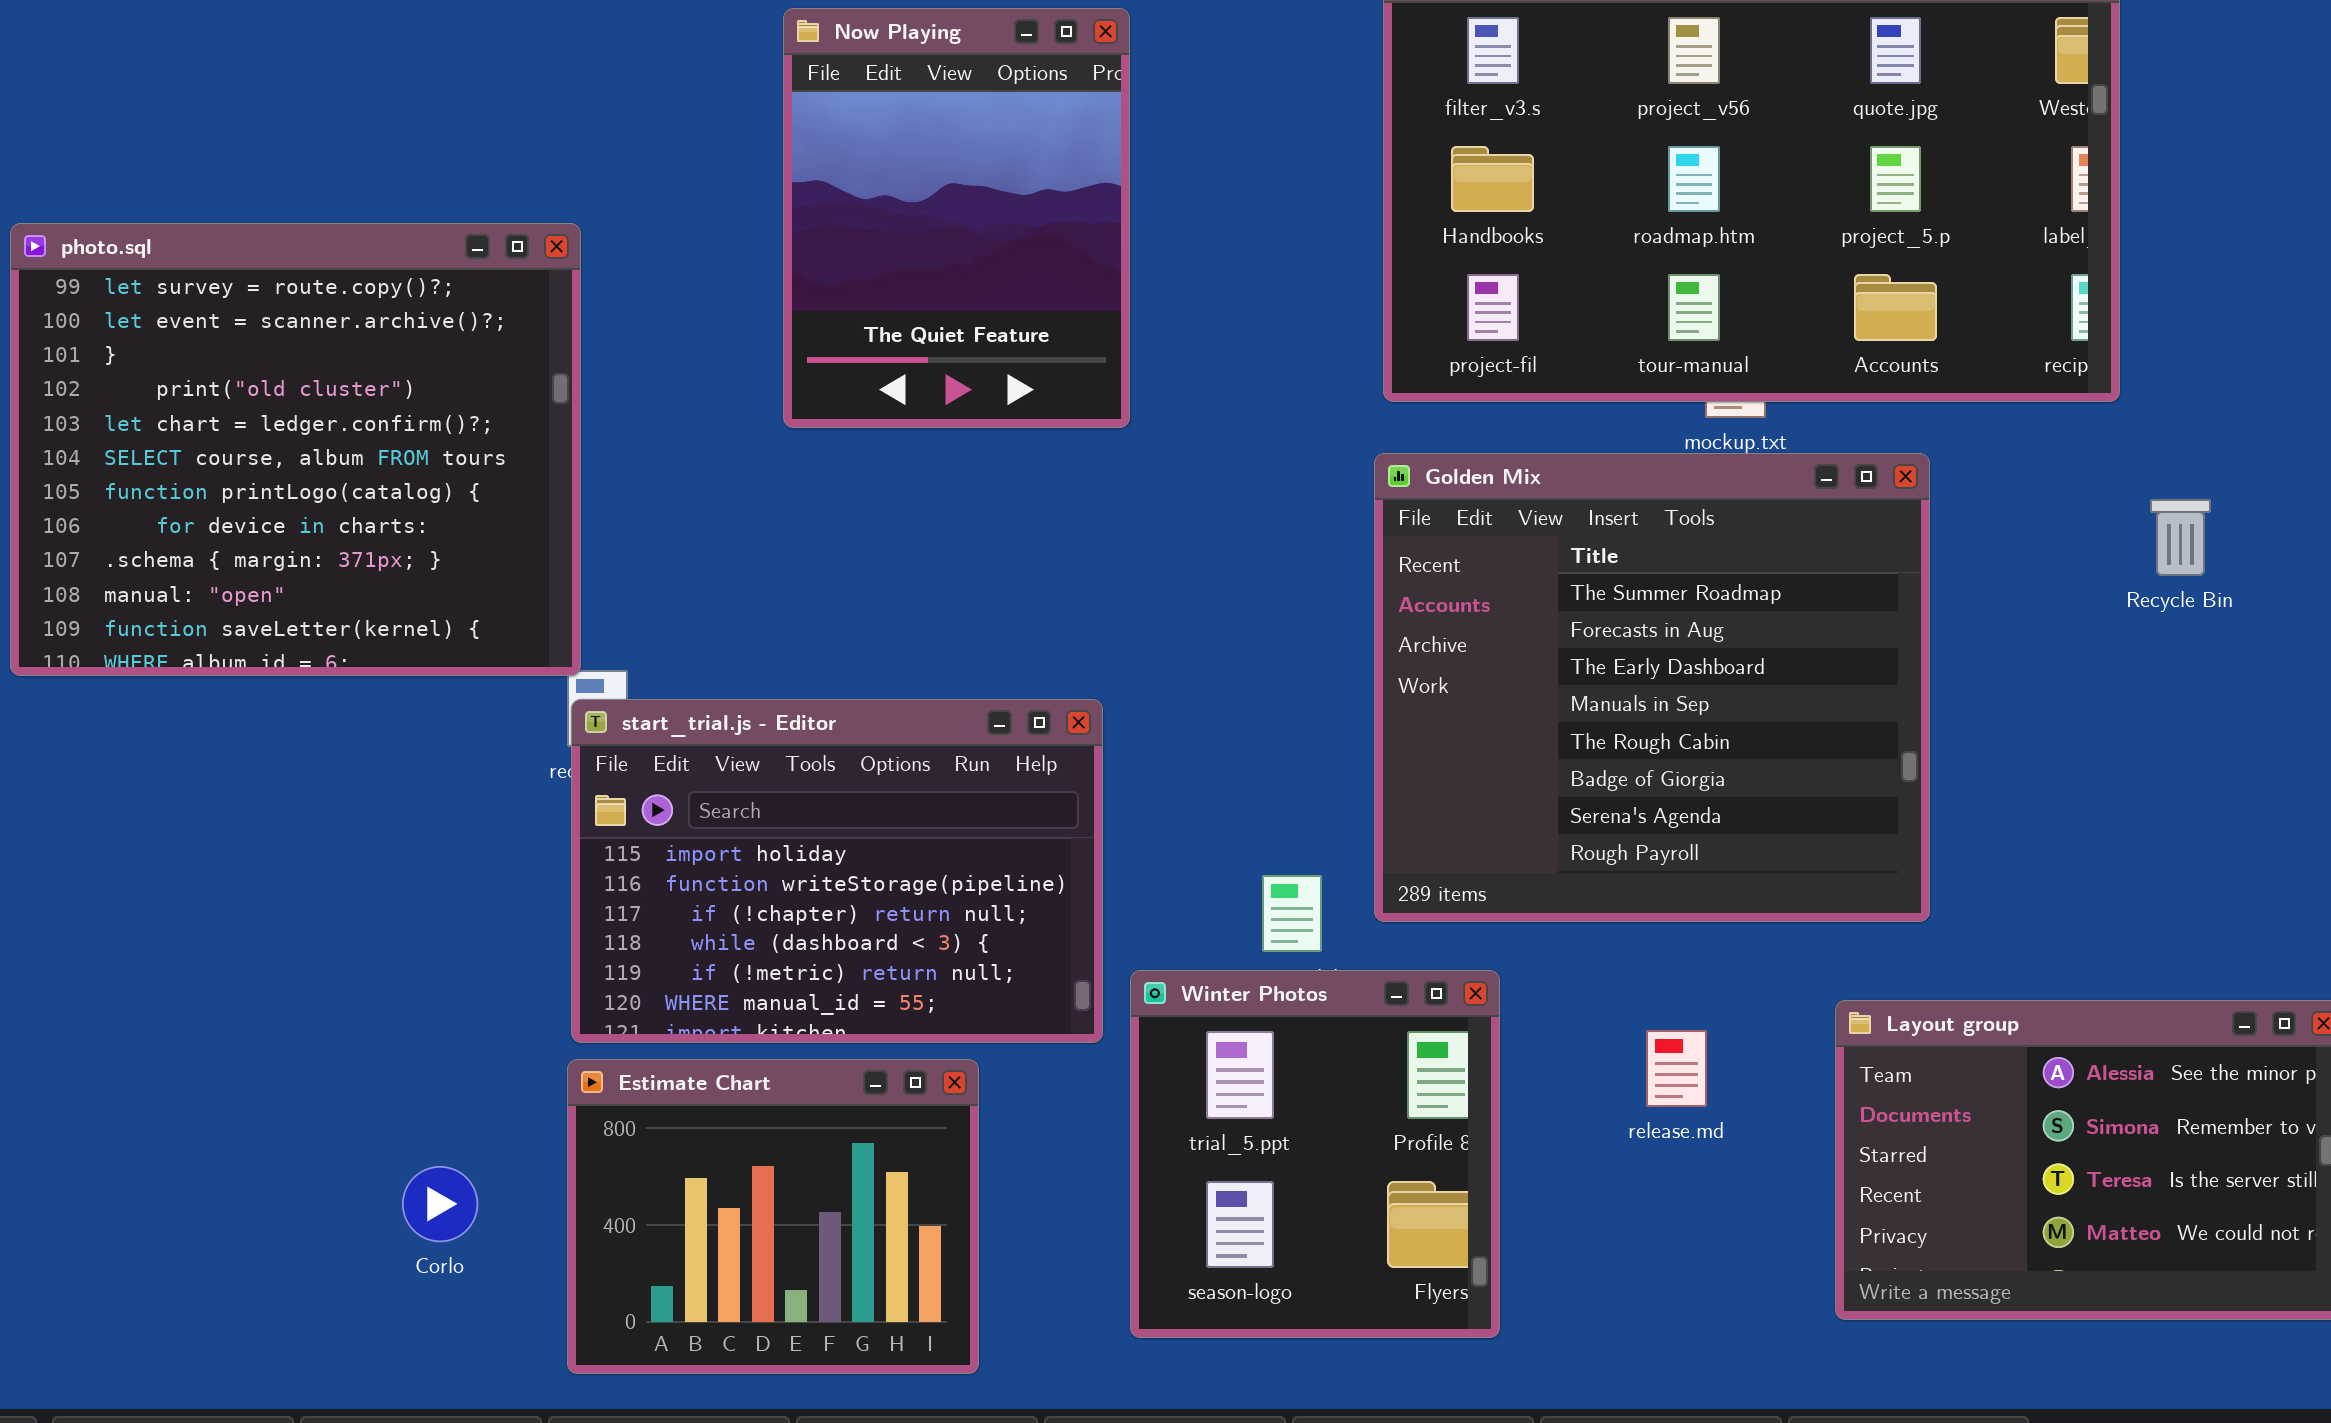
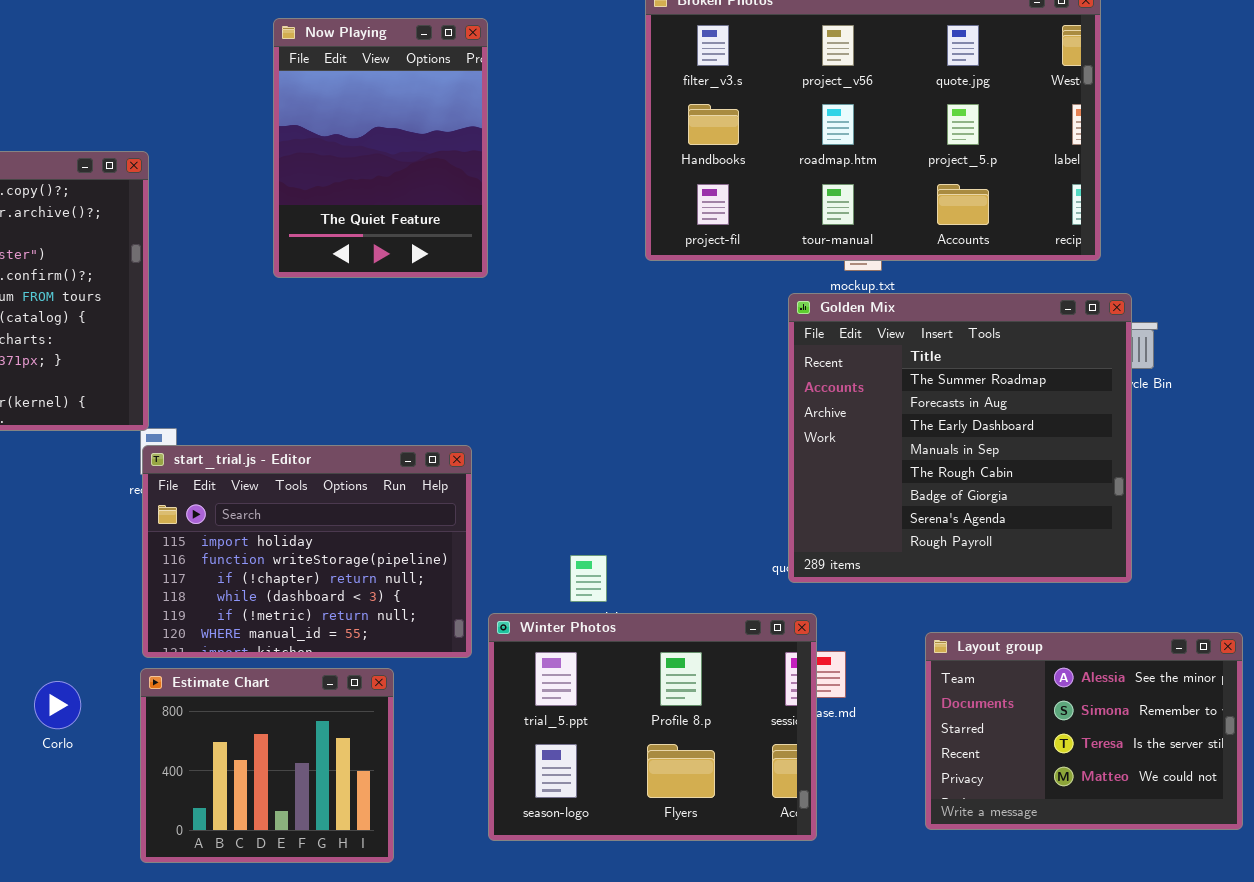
Golden Mix: [1374,453,1930,922] -> [788,293,1132,583], moved
Winter Photos: [1130,970,1500,1338] -> [488,613,817,841], resized
Corlo: [402,1166,478,1242] -> [34,681,81,729], moved

